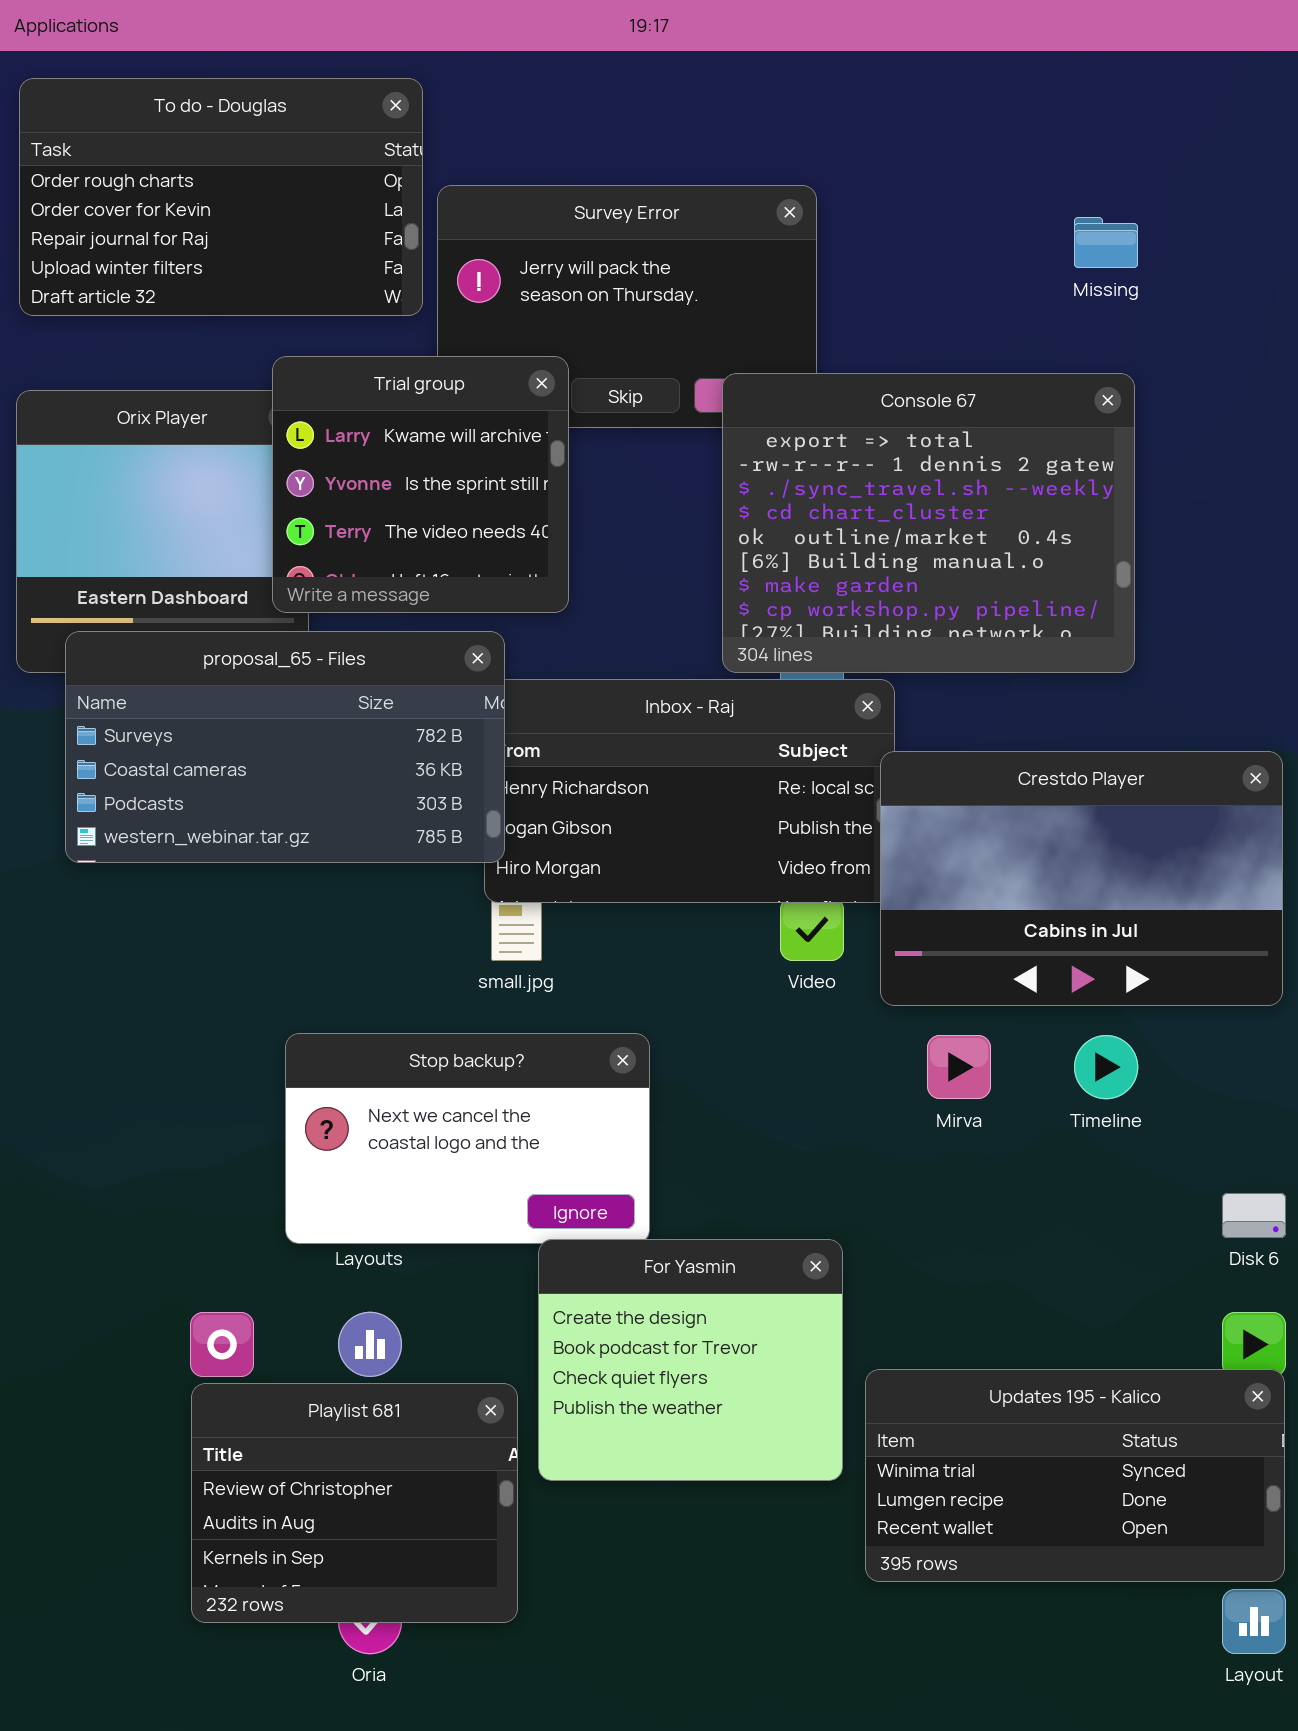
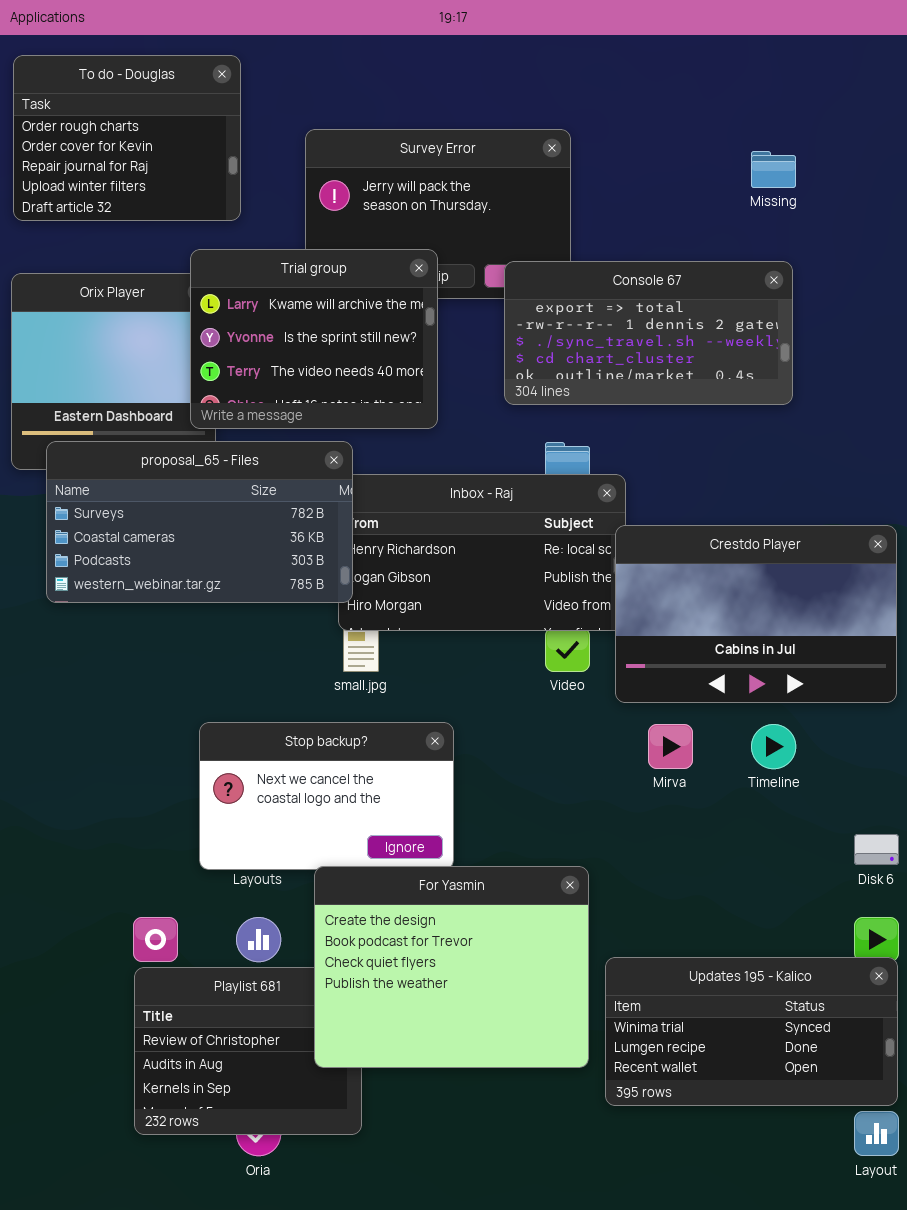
To do - Douglas: [19,78,423,316] -> [13,55,241,221], resized
Trial group: [272,356,569,613] -> [190,249,438,429], resized
Console 67: [722,373,1135,673] -> [504,261,793,405], resized
For Yasmin: [538,1239,843,1481] -> [314,866,589,1068], resized

